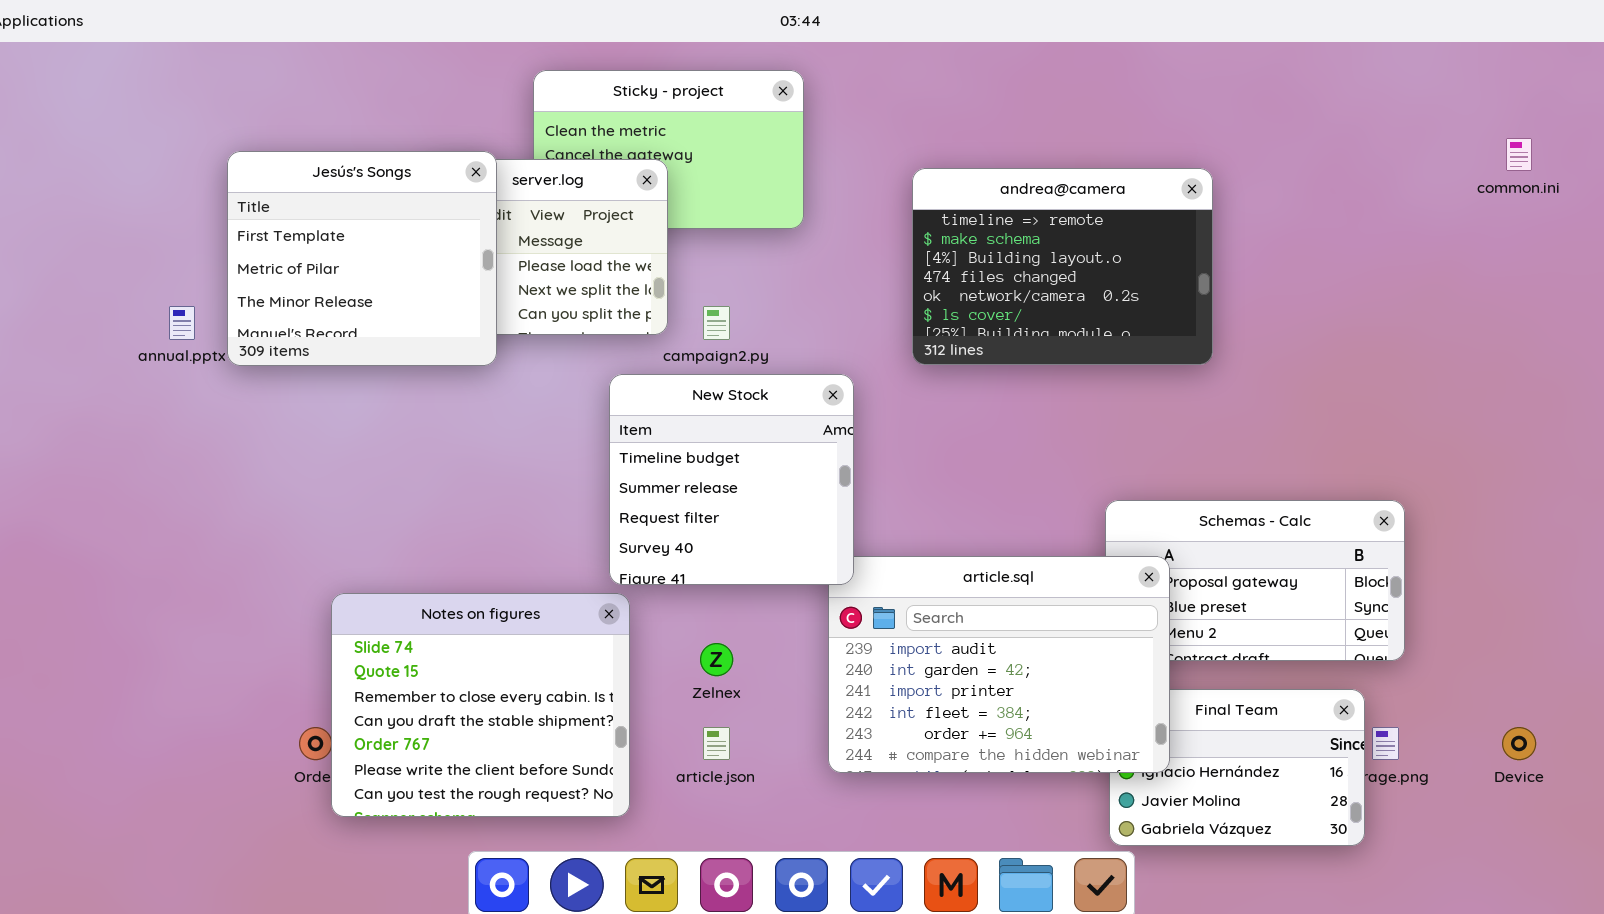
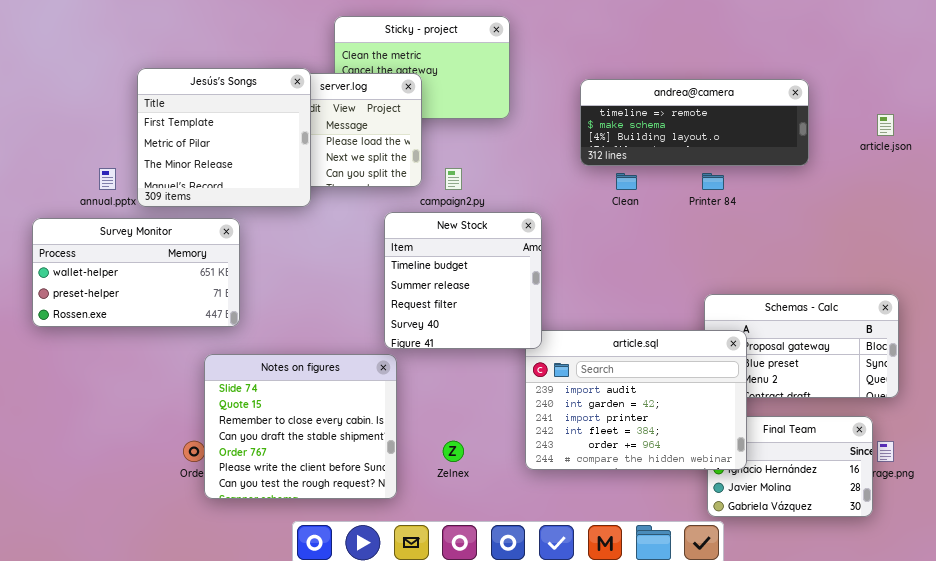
andrea@camera: [912,168,1213,365] -> [580,79,809,166], resized
Survey Monitor: none -> [32,218,240,327], opened
Zelnex: [700,643,733,676] -> [443,441,464,462], moved
article.json: [703,727,730,760] -> [877,114,894,136], moved

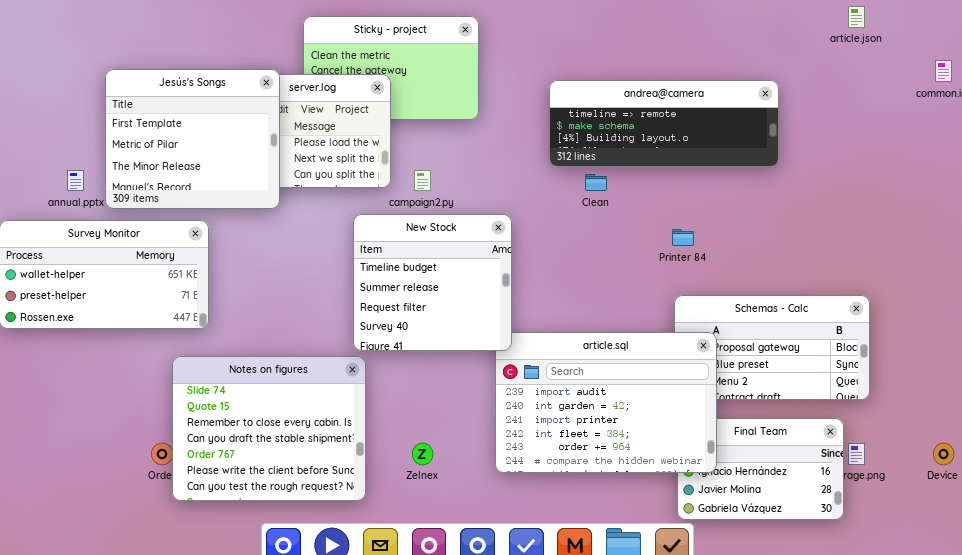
article.json: [877,114,894,136] -> [848,6,865,28], moved
Printer 84: [702,173,724,190] -> [672,229,694,246], moved

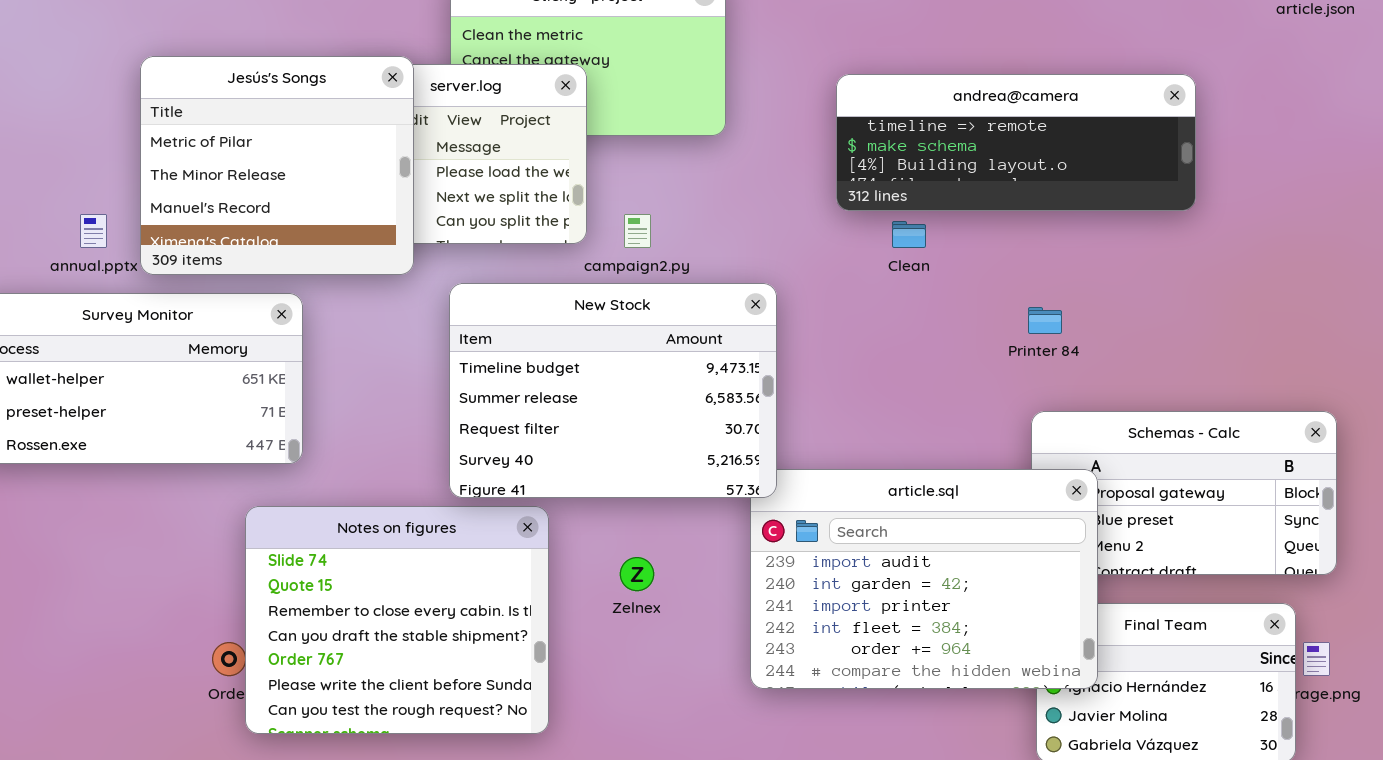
Jesús's Songs: [105,69,280,209] -> [140,56,414,275], scrolled down 1 row
New Stock: [353,214,512,351] -> [449,283,777,498], resized
Zelnex: [412,443,433,465] -> [620,557,654,591], moved

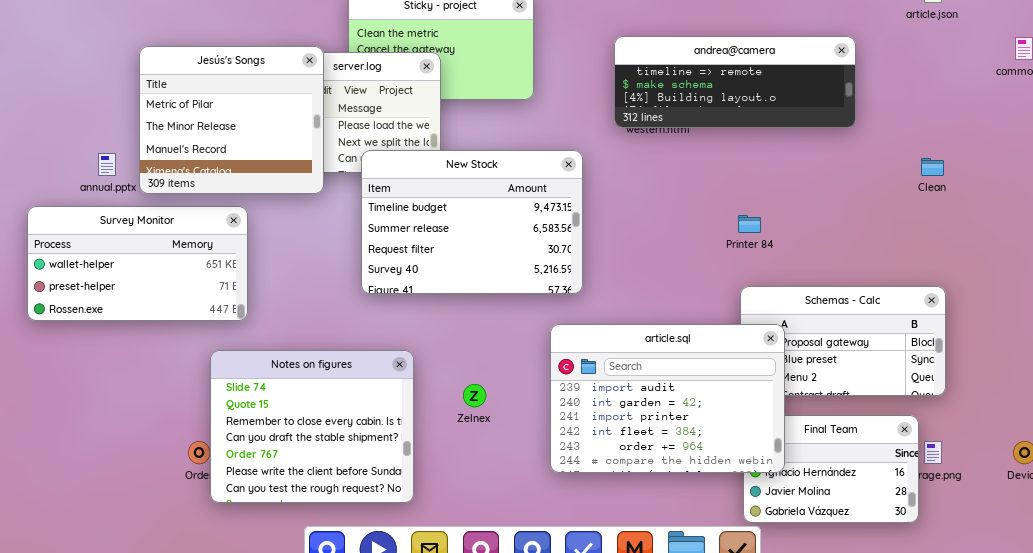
andrea@camera: [836,74,1196,211] -> [614,36,856,128], moved
Clean: [892,221,926,248] -> [921,158,944,176], moved
New Stock: [449,283,777,498] -> [361,150,583,294], moved

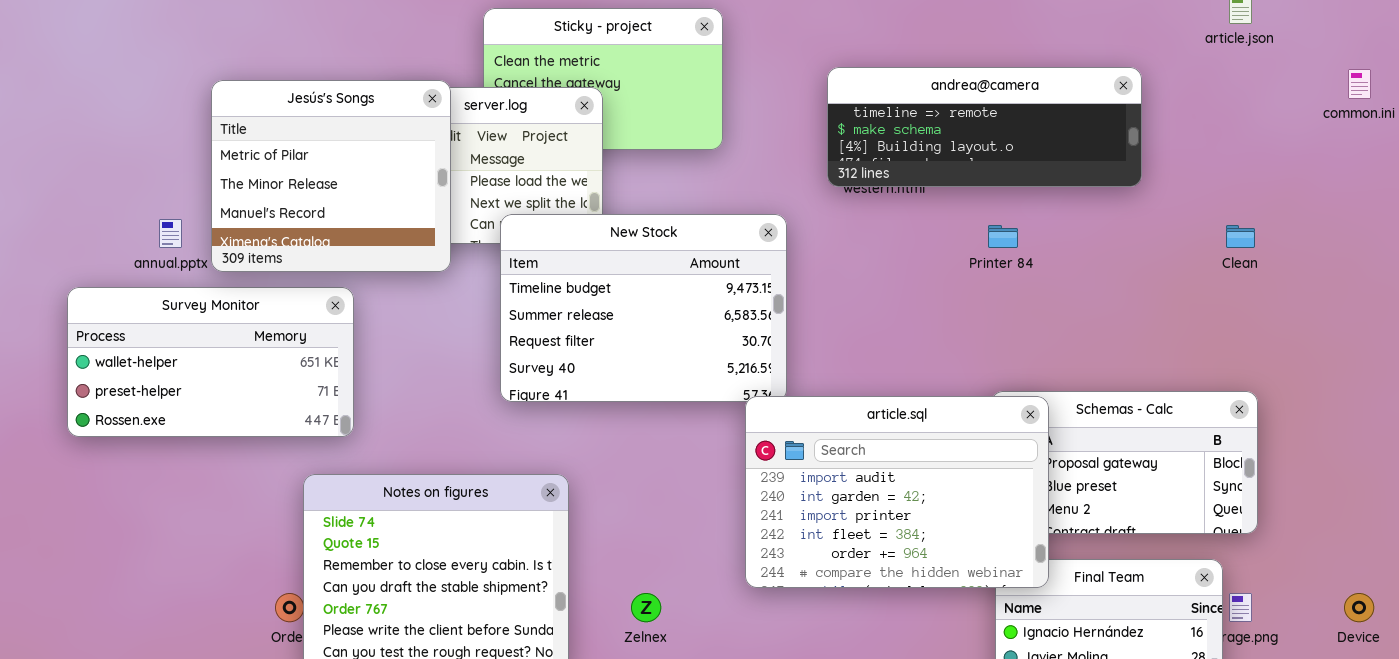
Printer 84: [738,215,761,233] -> [988,225,1018,248], moved
article.sql: [550,324,785,473] -> [745,396,1049,588], moved
Zelnex: [463,384,486,407] -> [631,593,661,622], moved

